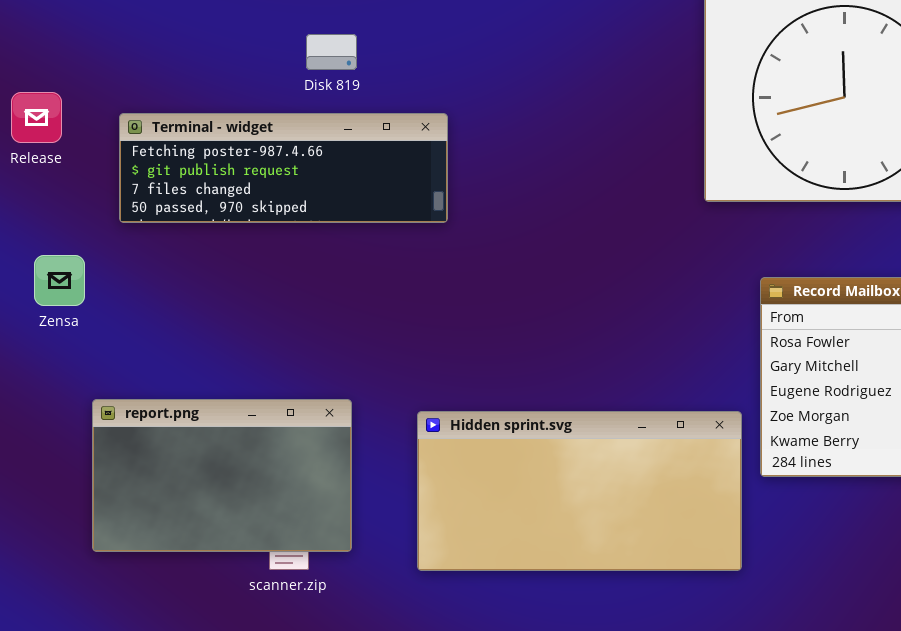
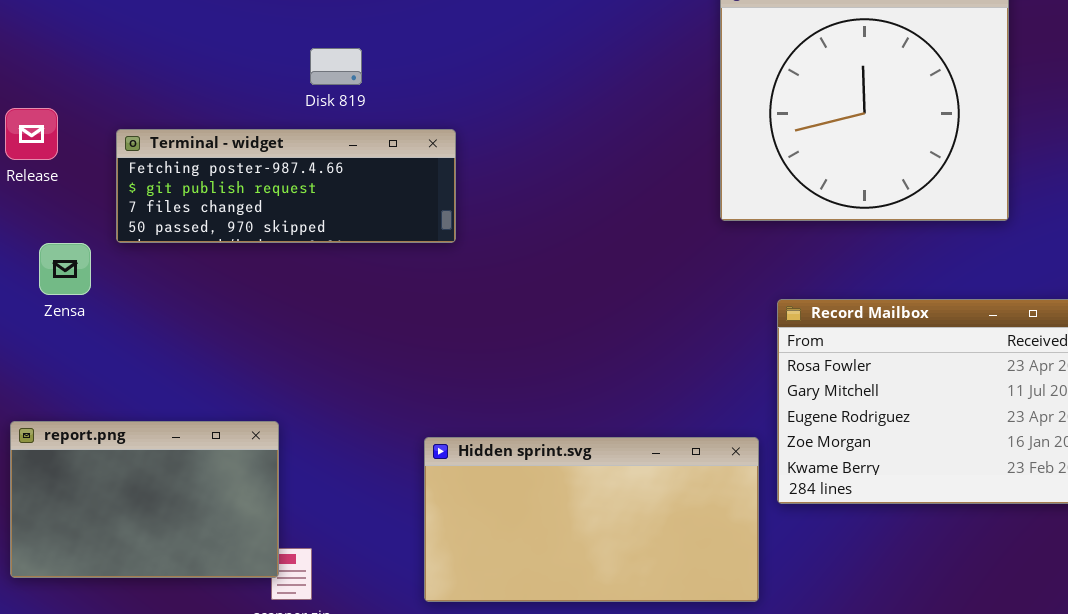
Zensa: [34,255,85,306] -> [39,243,91,295], moved
report.png: [92,399,352,552] -> [10,421,279,578], moved

